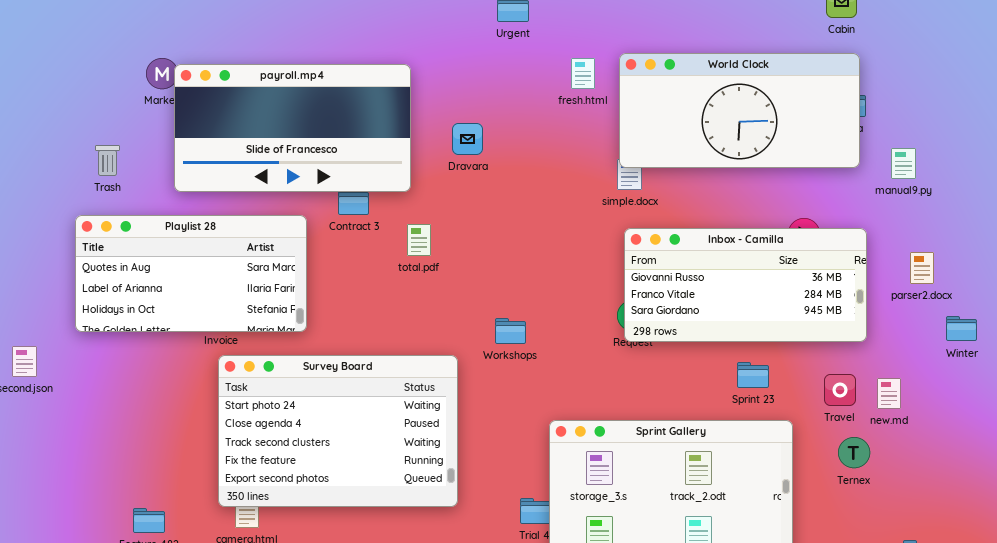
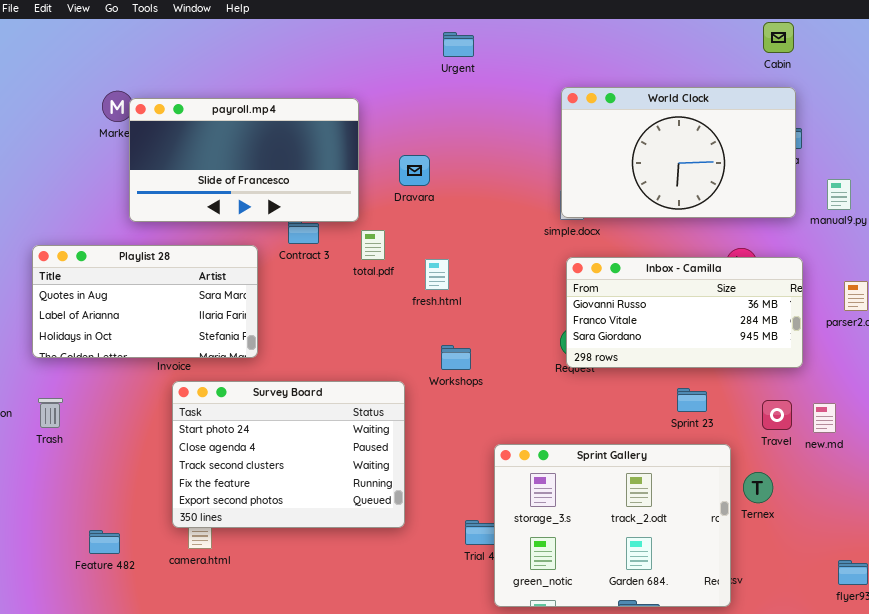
World Clock: [619,53,860,168] -> [561,87,796,218], resized
fresh.html: [571,58,595,89] -> [425,259,449,290], moved
Trash: [95,145,120,176] -> [38,398,63,428], moved
total.pdf: [407,224,431,256] -> [361,230,385,260], moved
Ternex: [838,437,870,468] -> [743,472,773,503], moved

